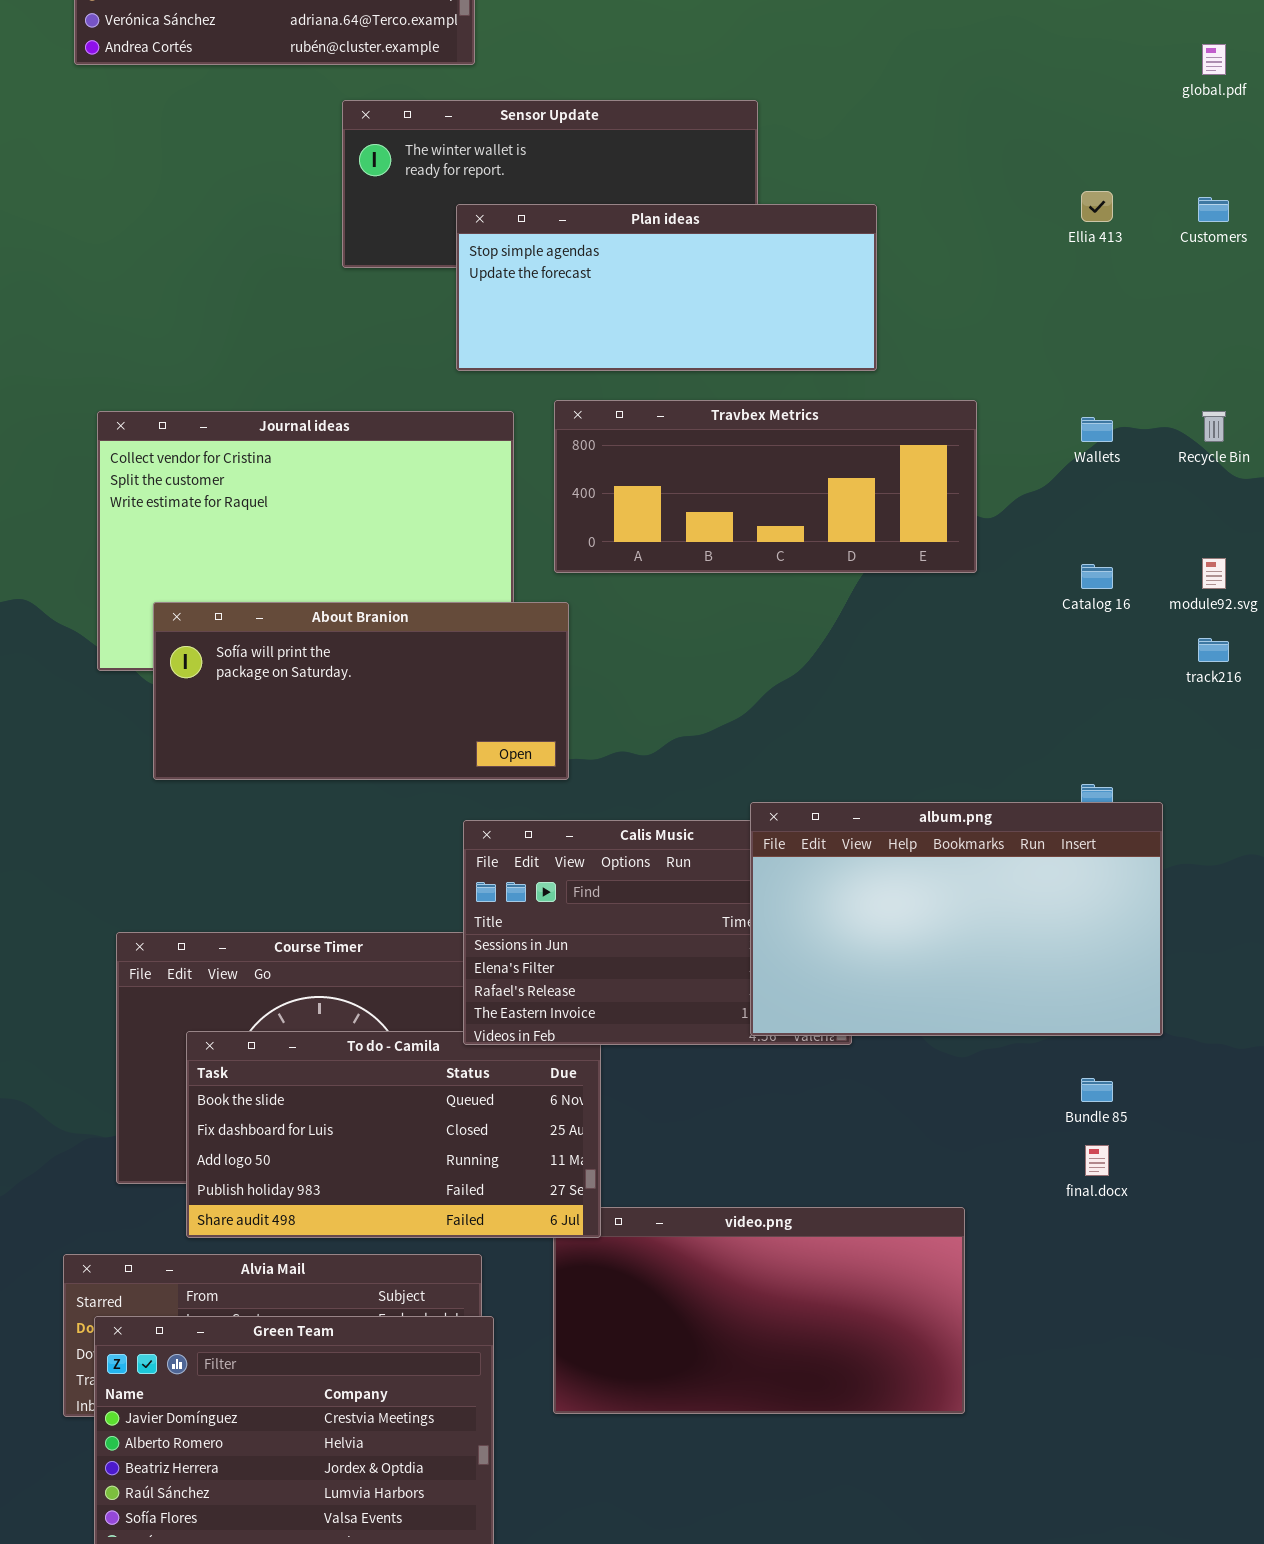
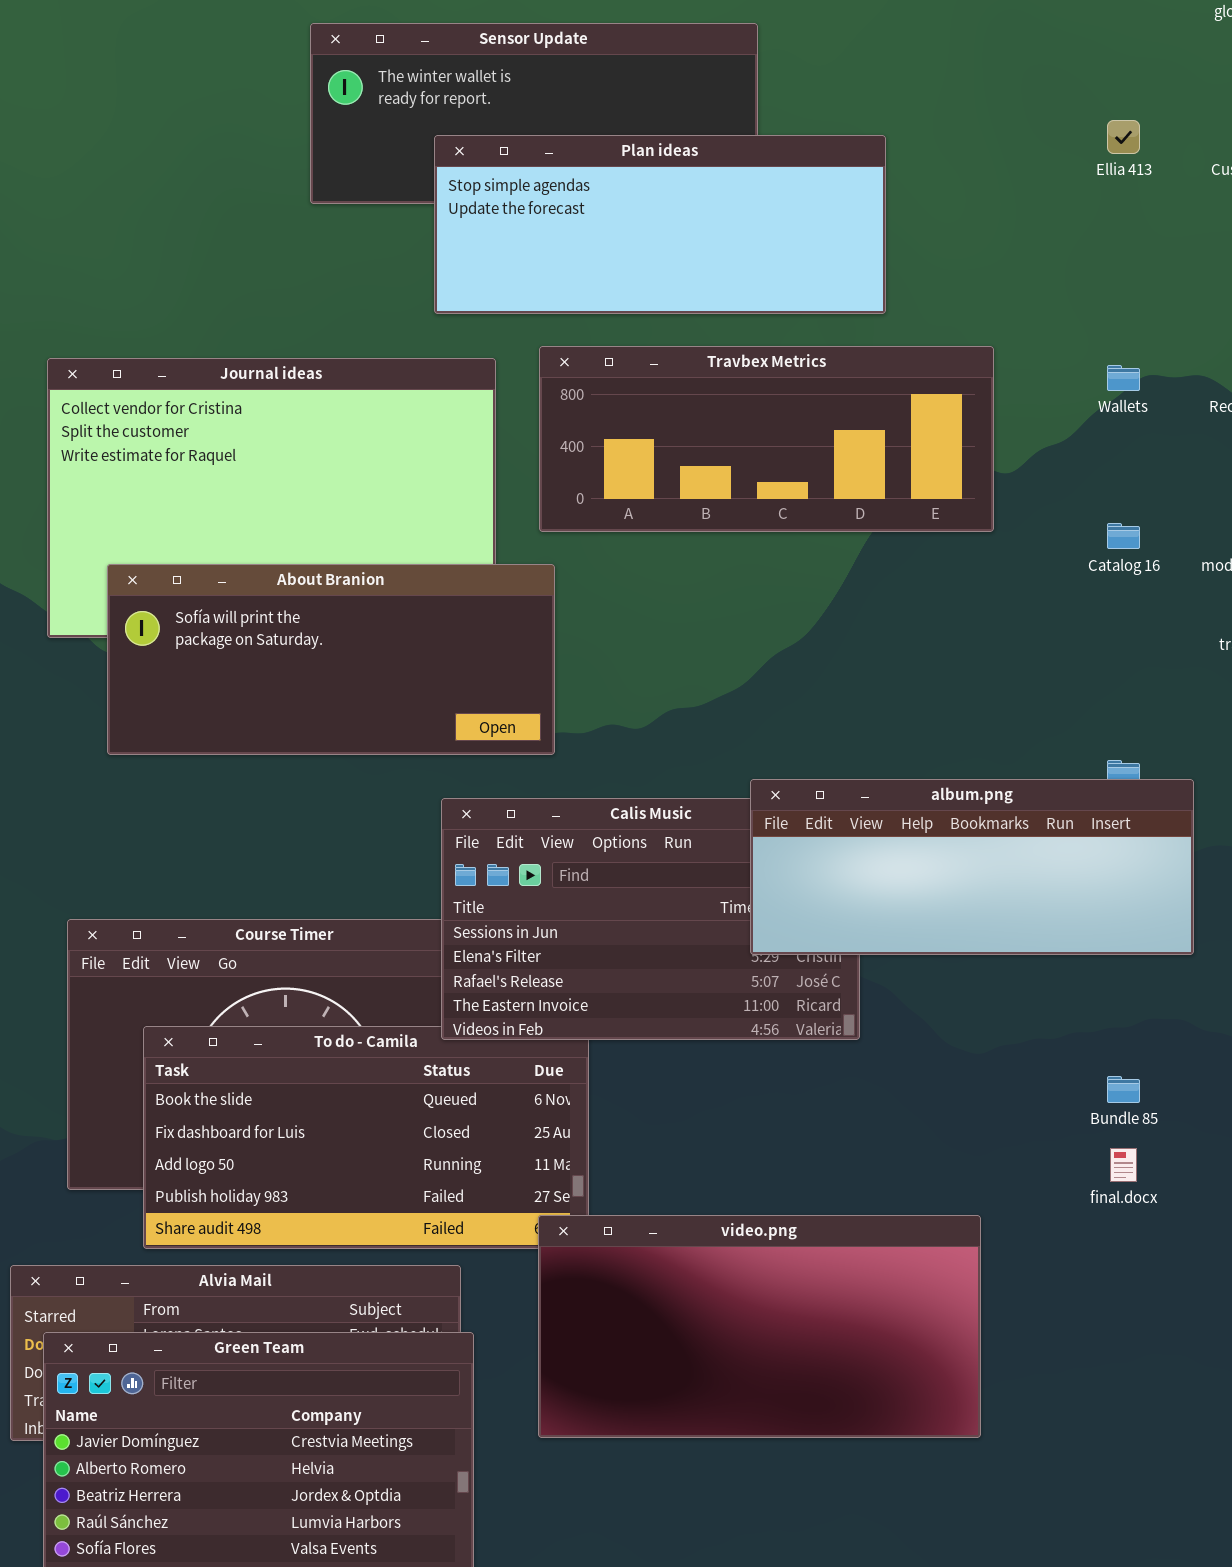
album.png: [750,802,1163,1036] -> [750,779,1194,955], resized
video.png: [553,1207,965,1414] -> [538,1215,981,1438], raised

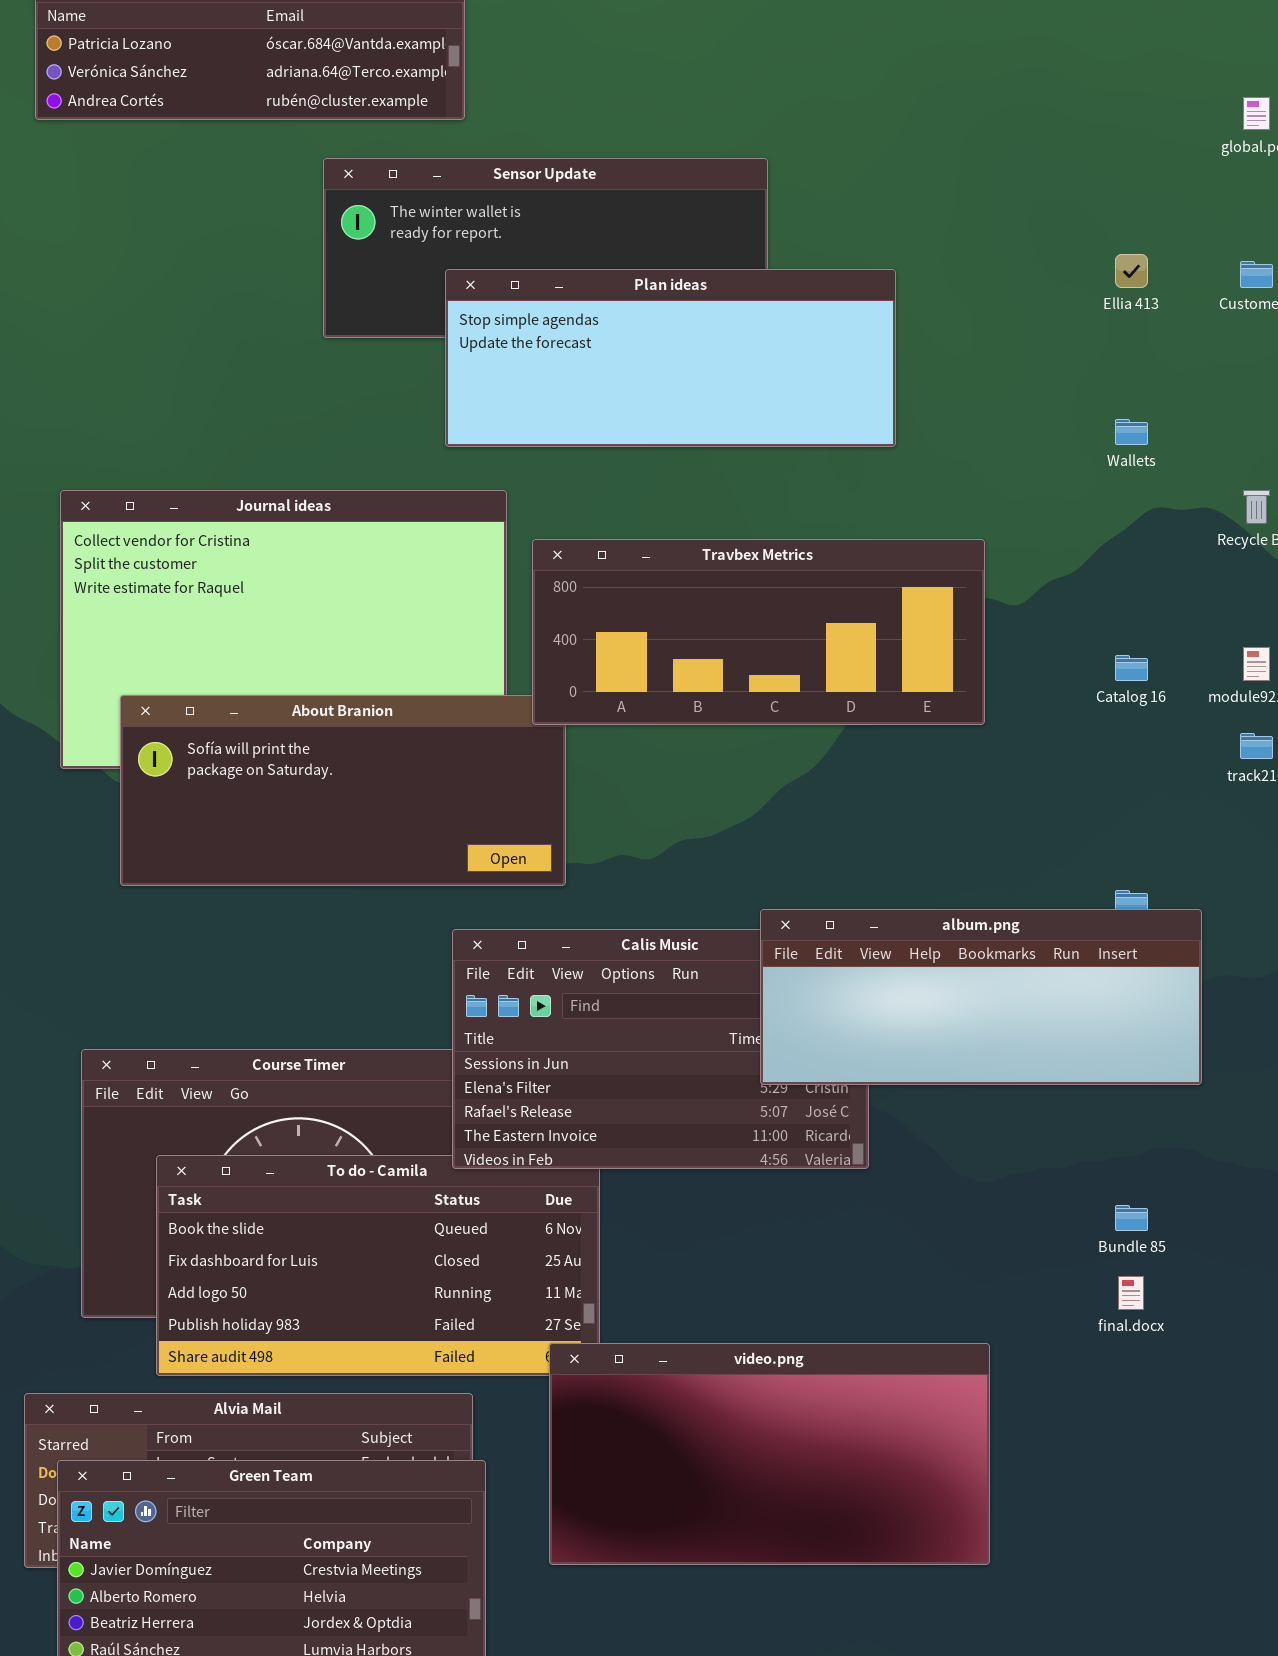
Travbex Metrics: [539,346,994,532] -> [532,539,985,725], moved
Wallets: [1107,365,1140,391] -> [1115,419,1148,445], moved

